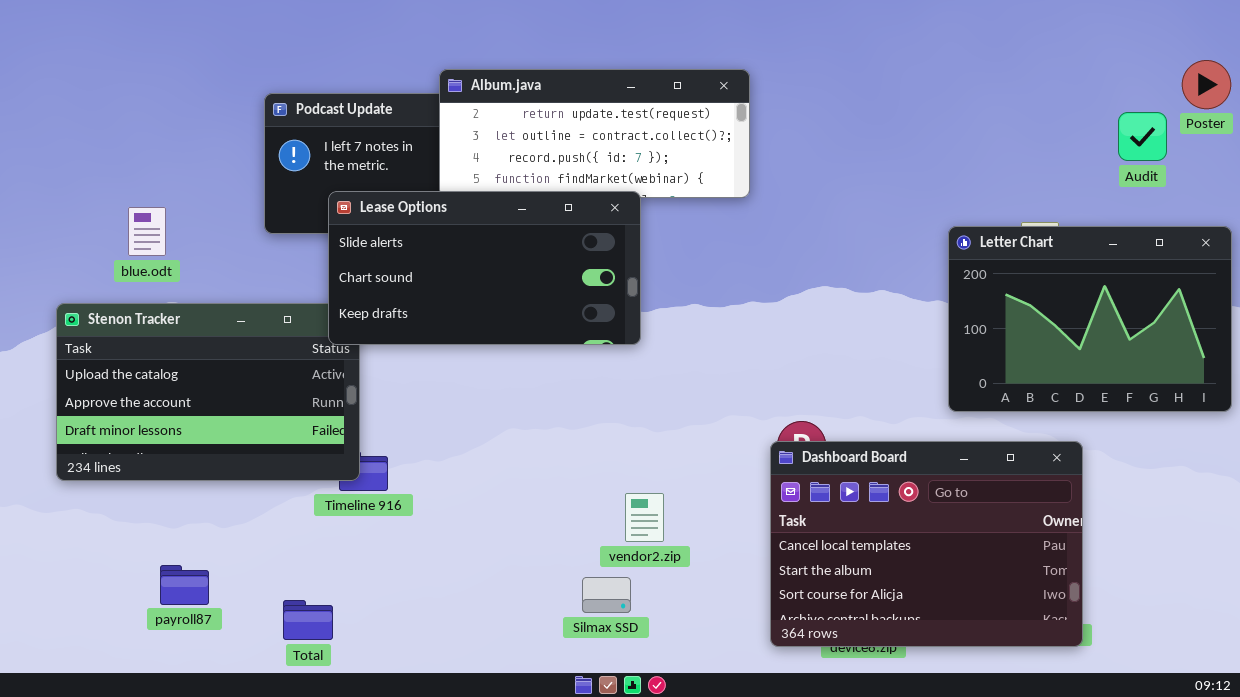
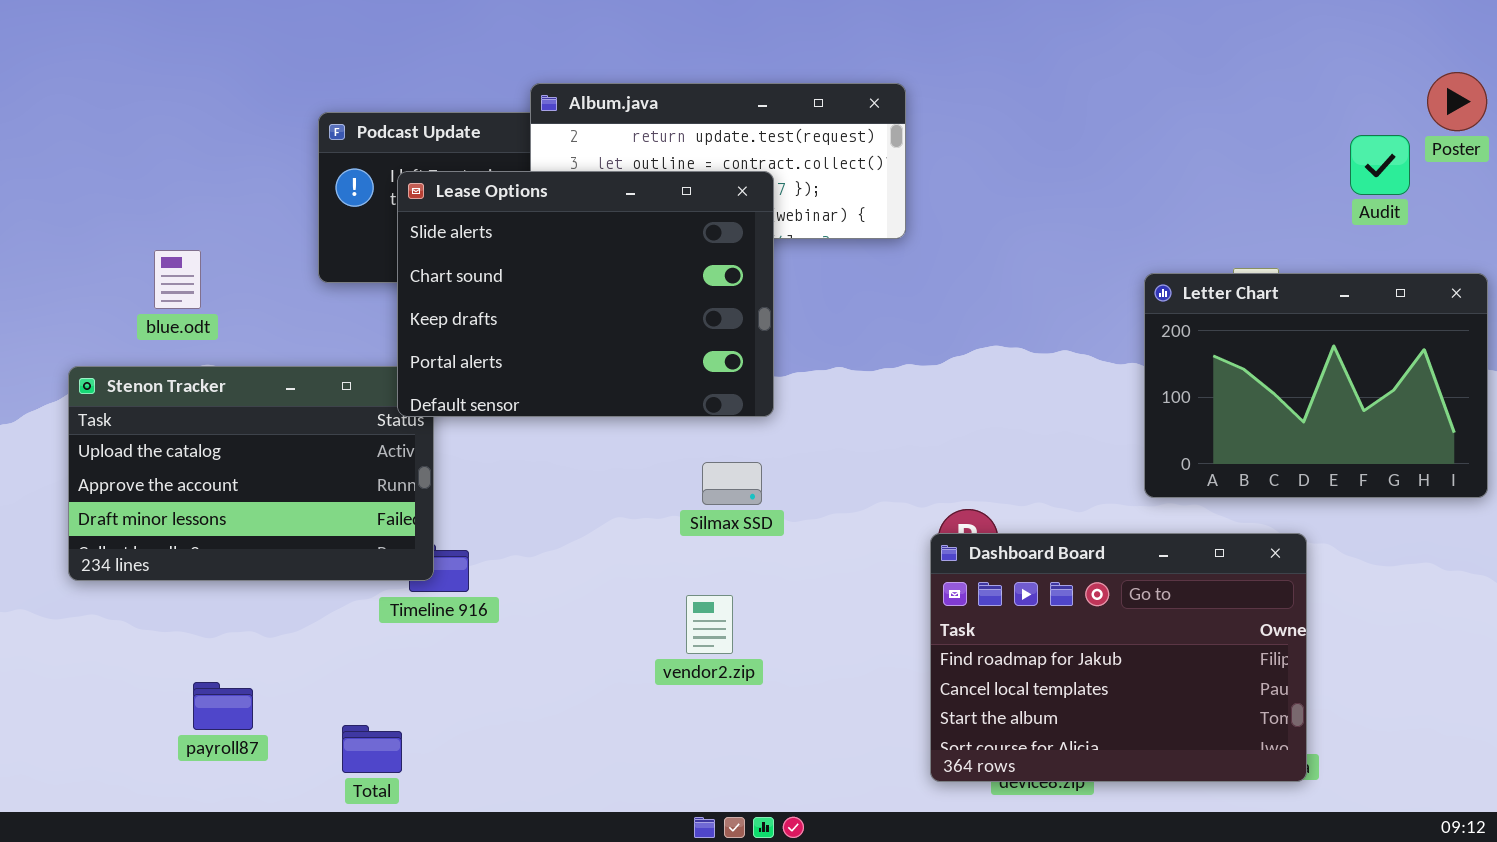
Lease Options: [328,191,641,345] -> [397,171,774,417], resized
Dashboard Board: [770,441,1083,647] -> [930,533,1307,782], scrolled up 1 row
vendor2.zip: [625,493,664,542] -> [686,595,733,654], moved
Silmax SSD: [582,577,631,613] -> [702,462,762,505], moved

